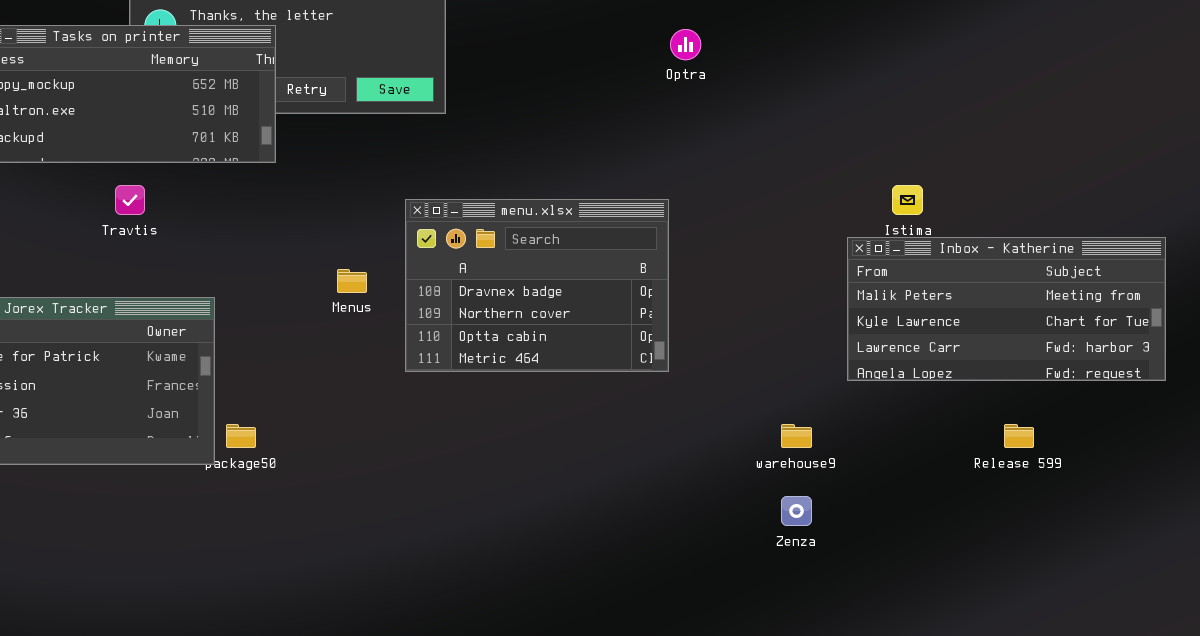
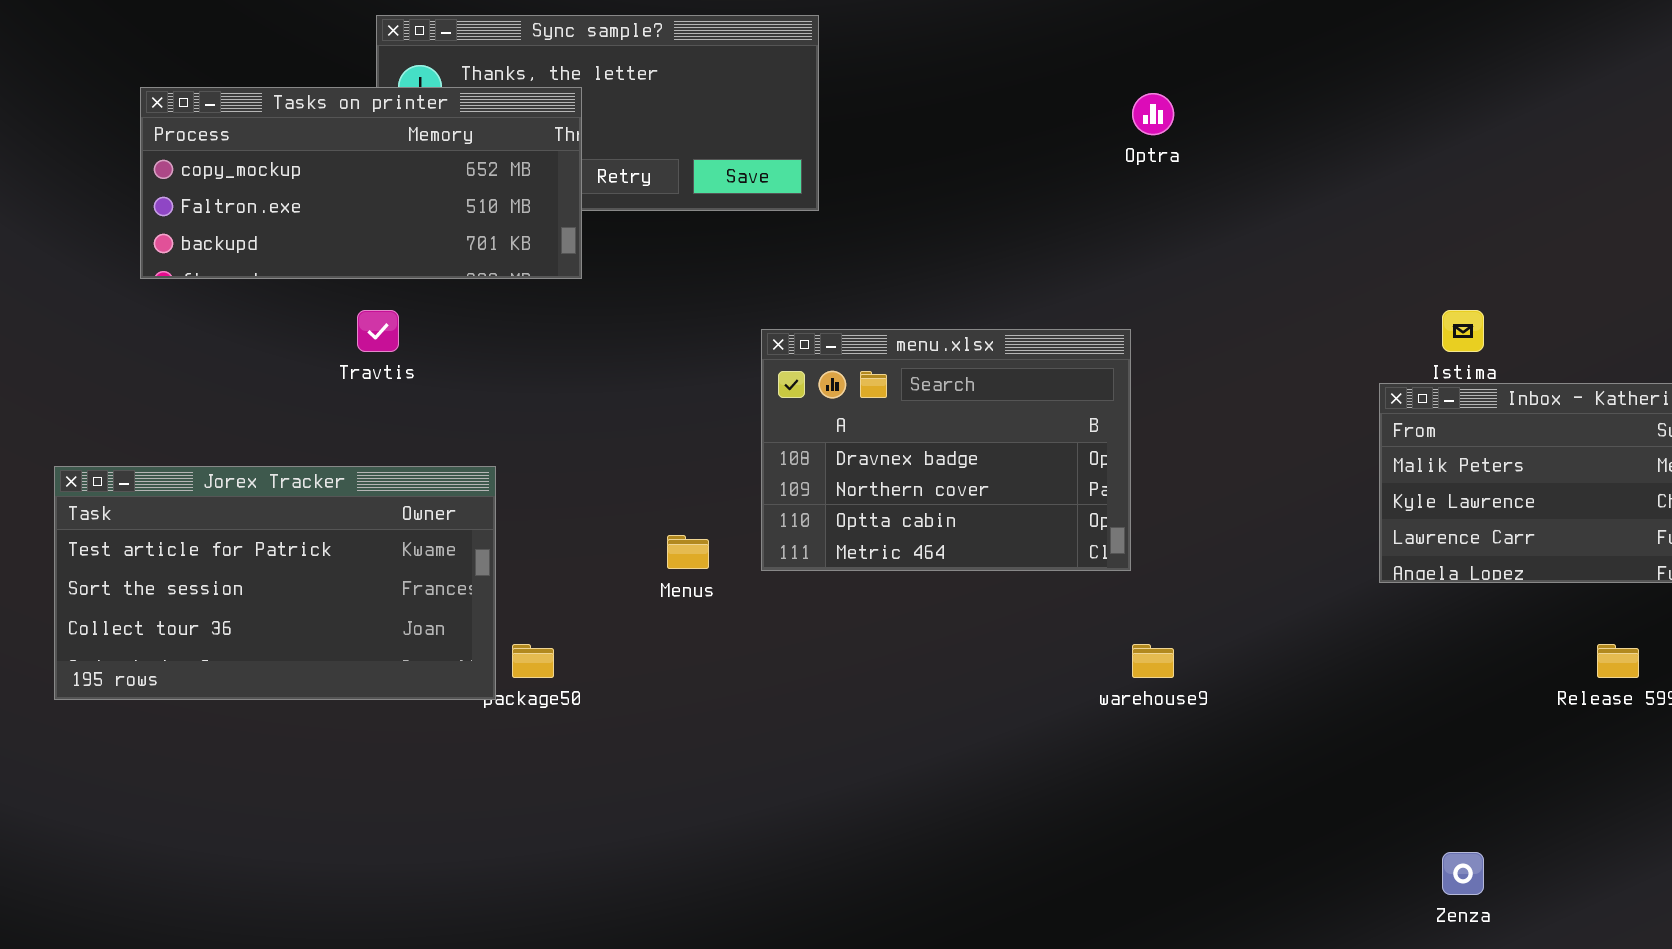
Menus: [337,269,367,293] -> [667,535,709,569], moved
warehouse9: [781,424,812,448] -> [1132,644,1174,678], moved
Zenza: [781,496,812,526] -> [1442,852,1484,895], moved

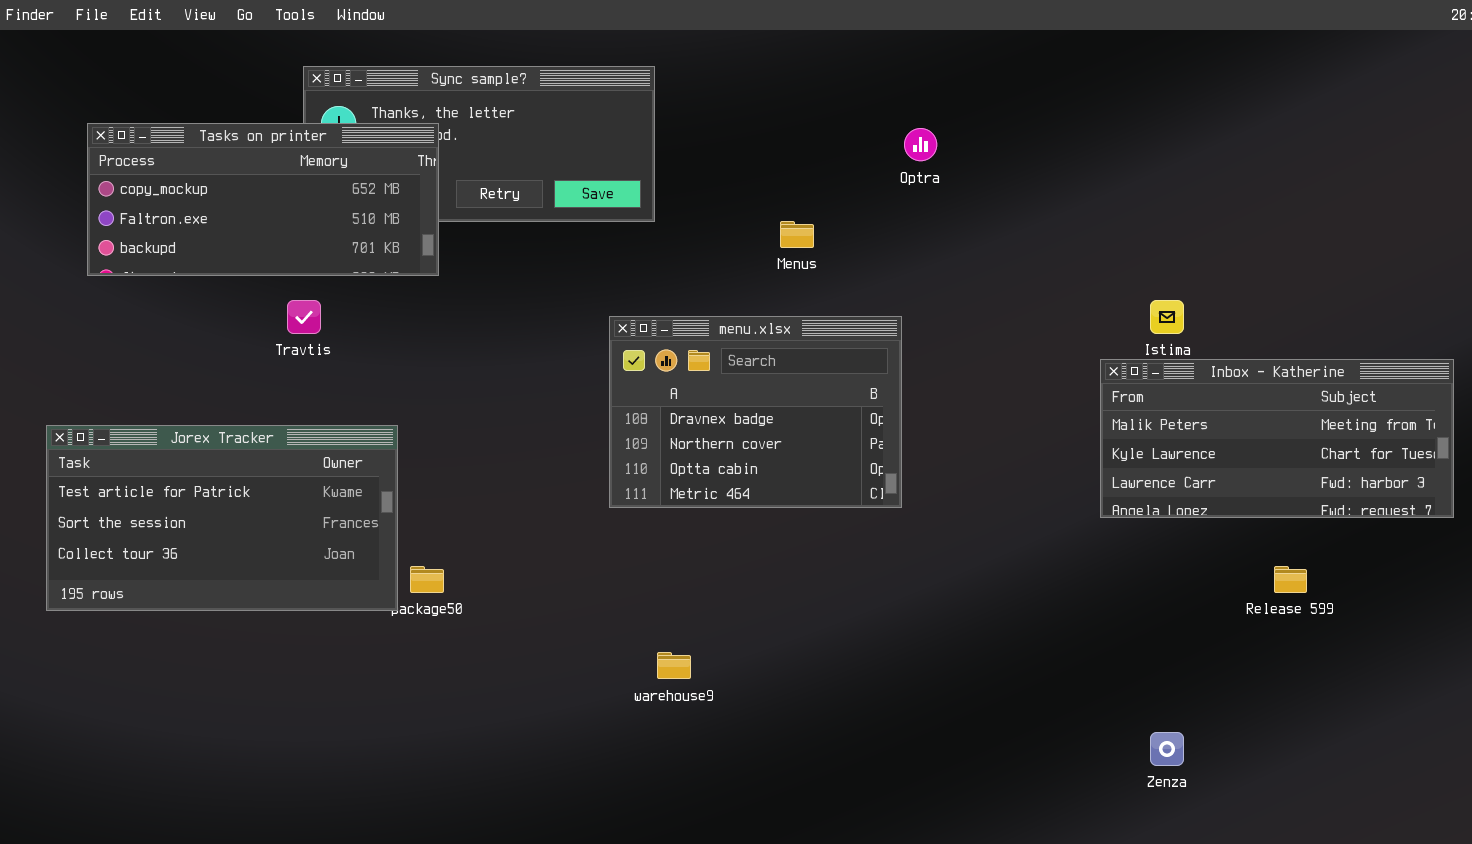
Tasks on printer: [140,87,582,279] -> [87,123,439,276], moved
Menus: [667,535,709,569] -> [780,221,814,248], moved
warehouse9: [1132,644,1174,678] -> [657,652,691,679], moved

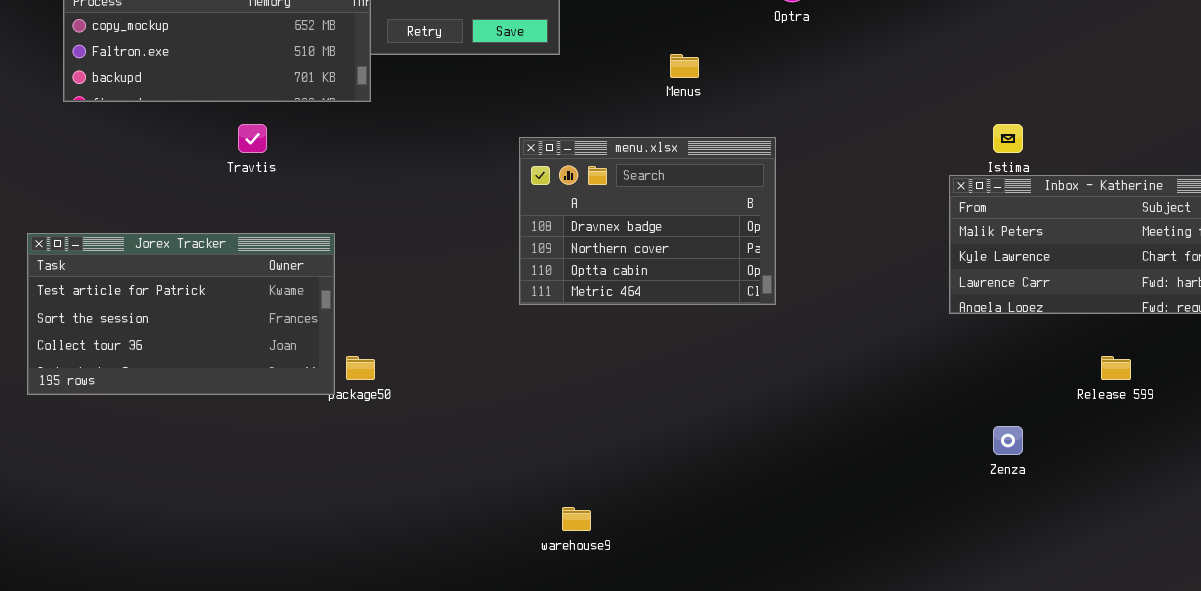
warehouse9: [657,652,691,679] -> [562,507,591,531], moved
Zenza: [1150,732,1184,766] -> [993,426,1023,455], moved

